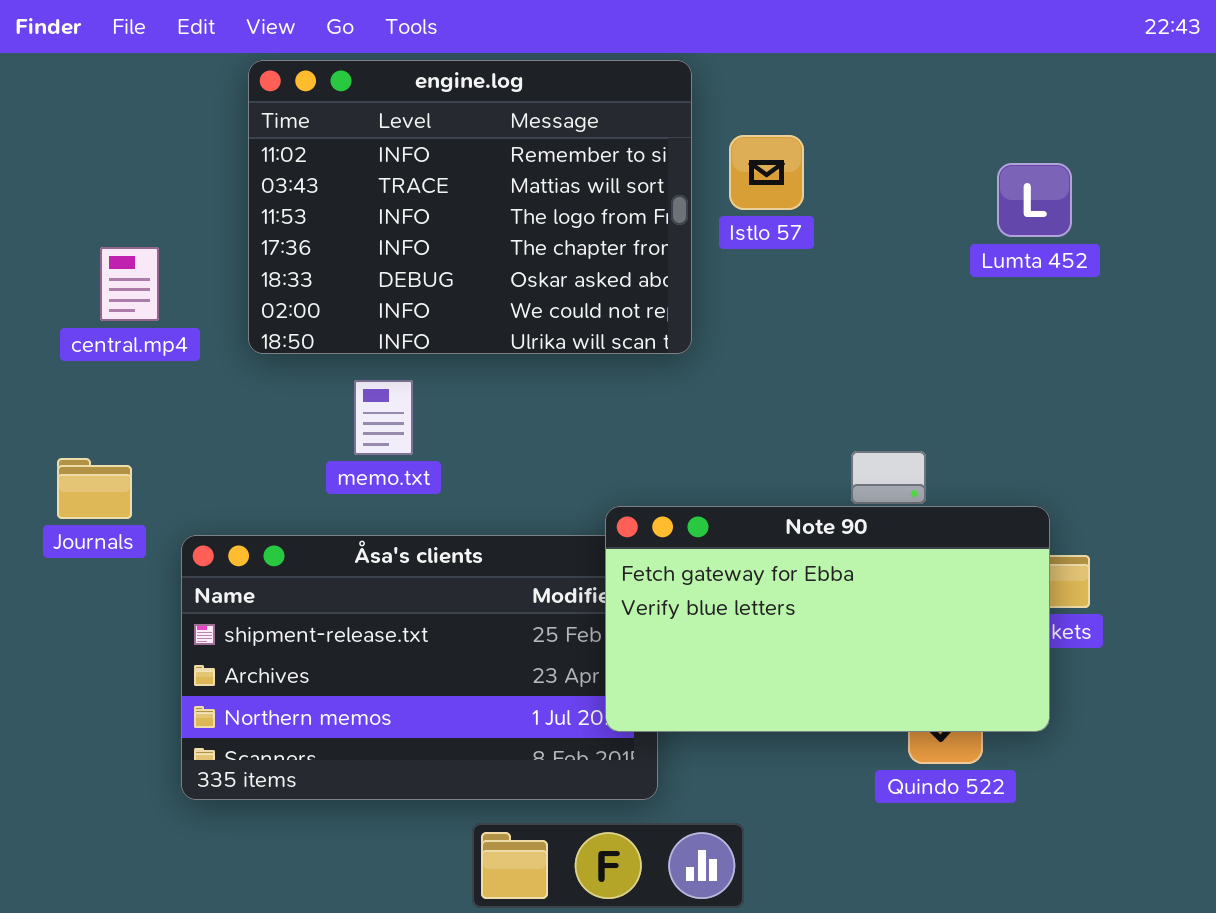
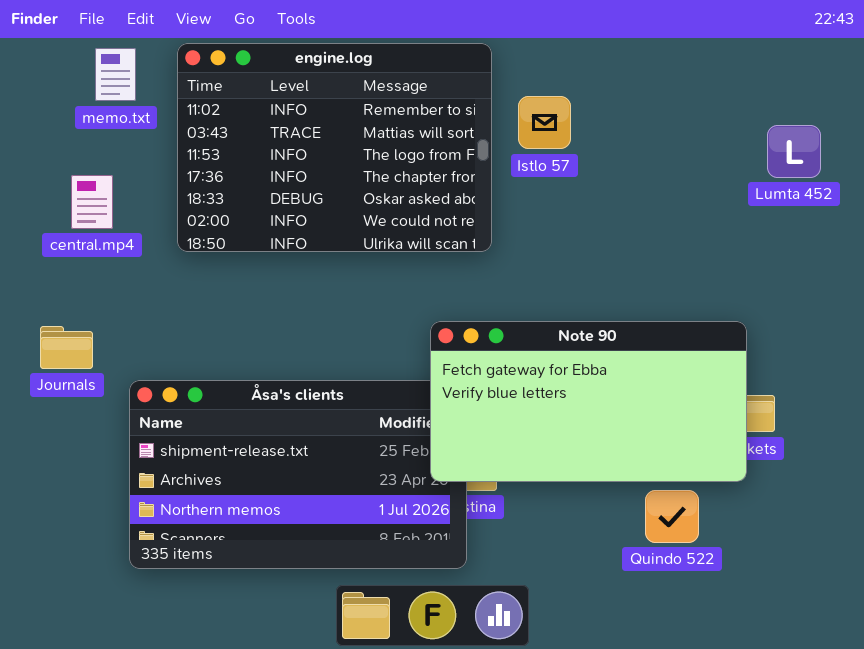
Lumta 452: [997,163,1072,237] -> [767,125,821,178], moved
memo.txt: [354,380,413,455] -> [95,48,136,101], moved
Note 90: [605,506,1050,732] -> [430,321,747,482], moved

